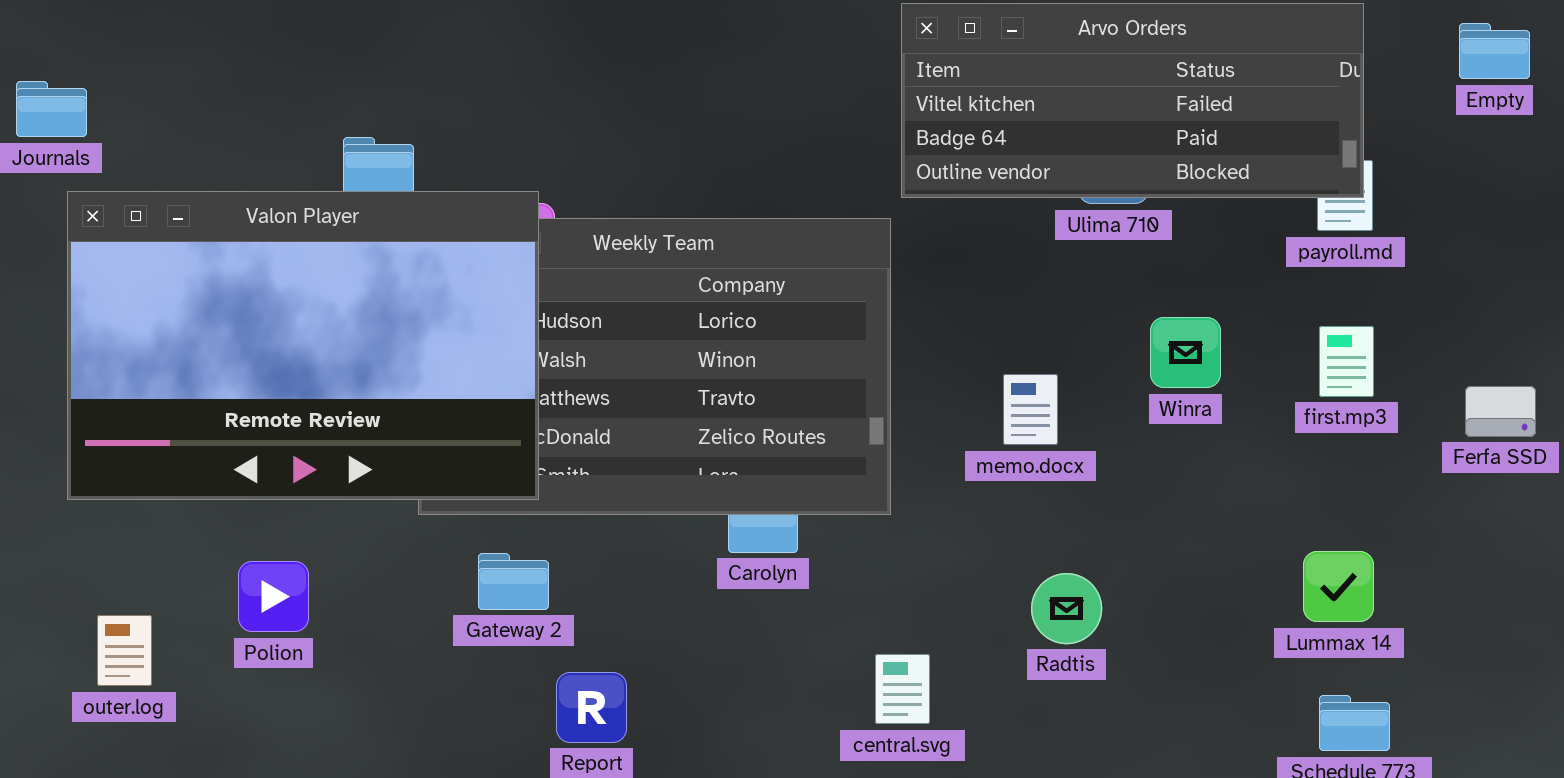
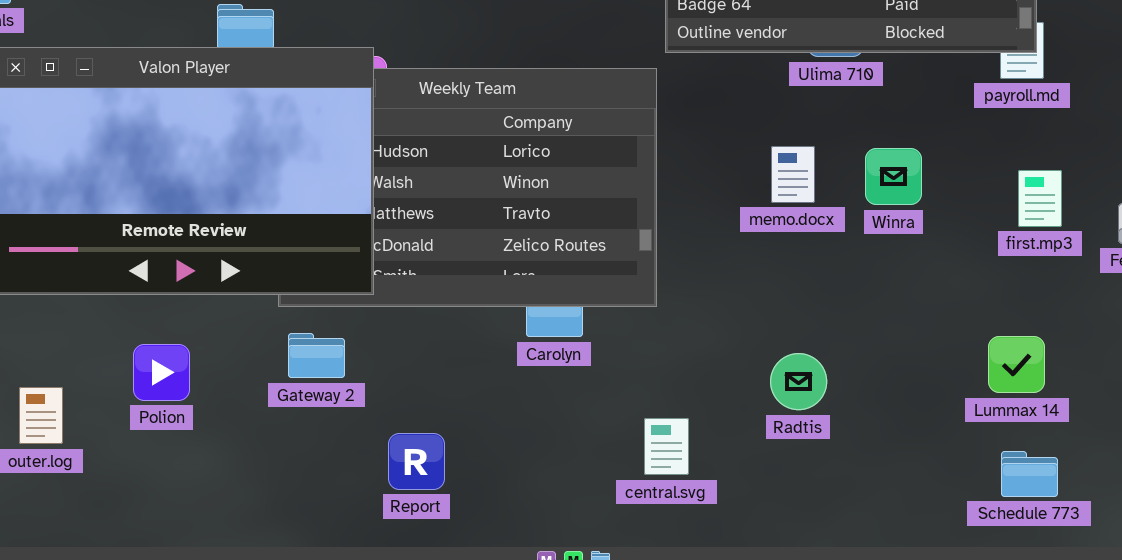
first.mp3: [1319,326,1374,397] -> [1018,170,1062,227], moved
memo.docx: [1003,374,1058,445] -> [771,146,815,203], moved
Gateway 2: [478,553,549,610] -> [288,333,345,378], moved

